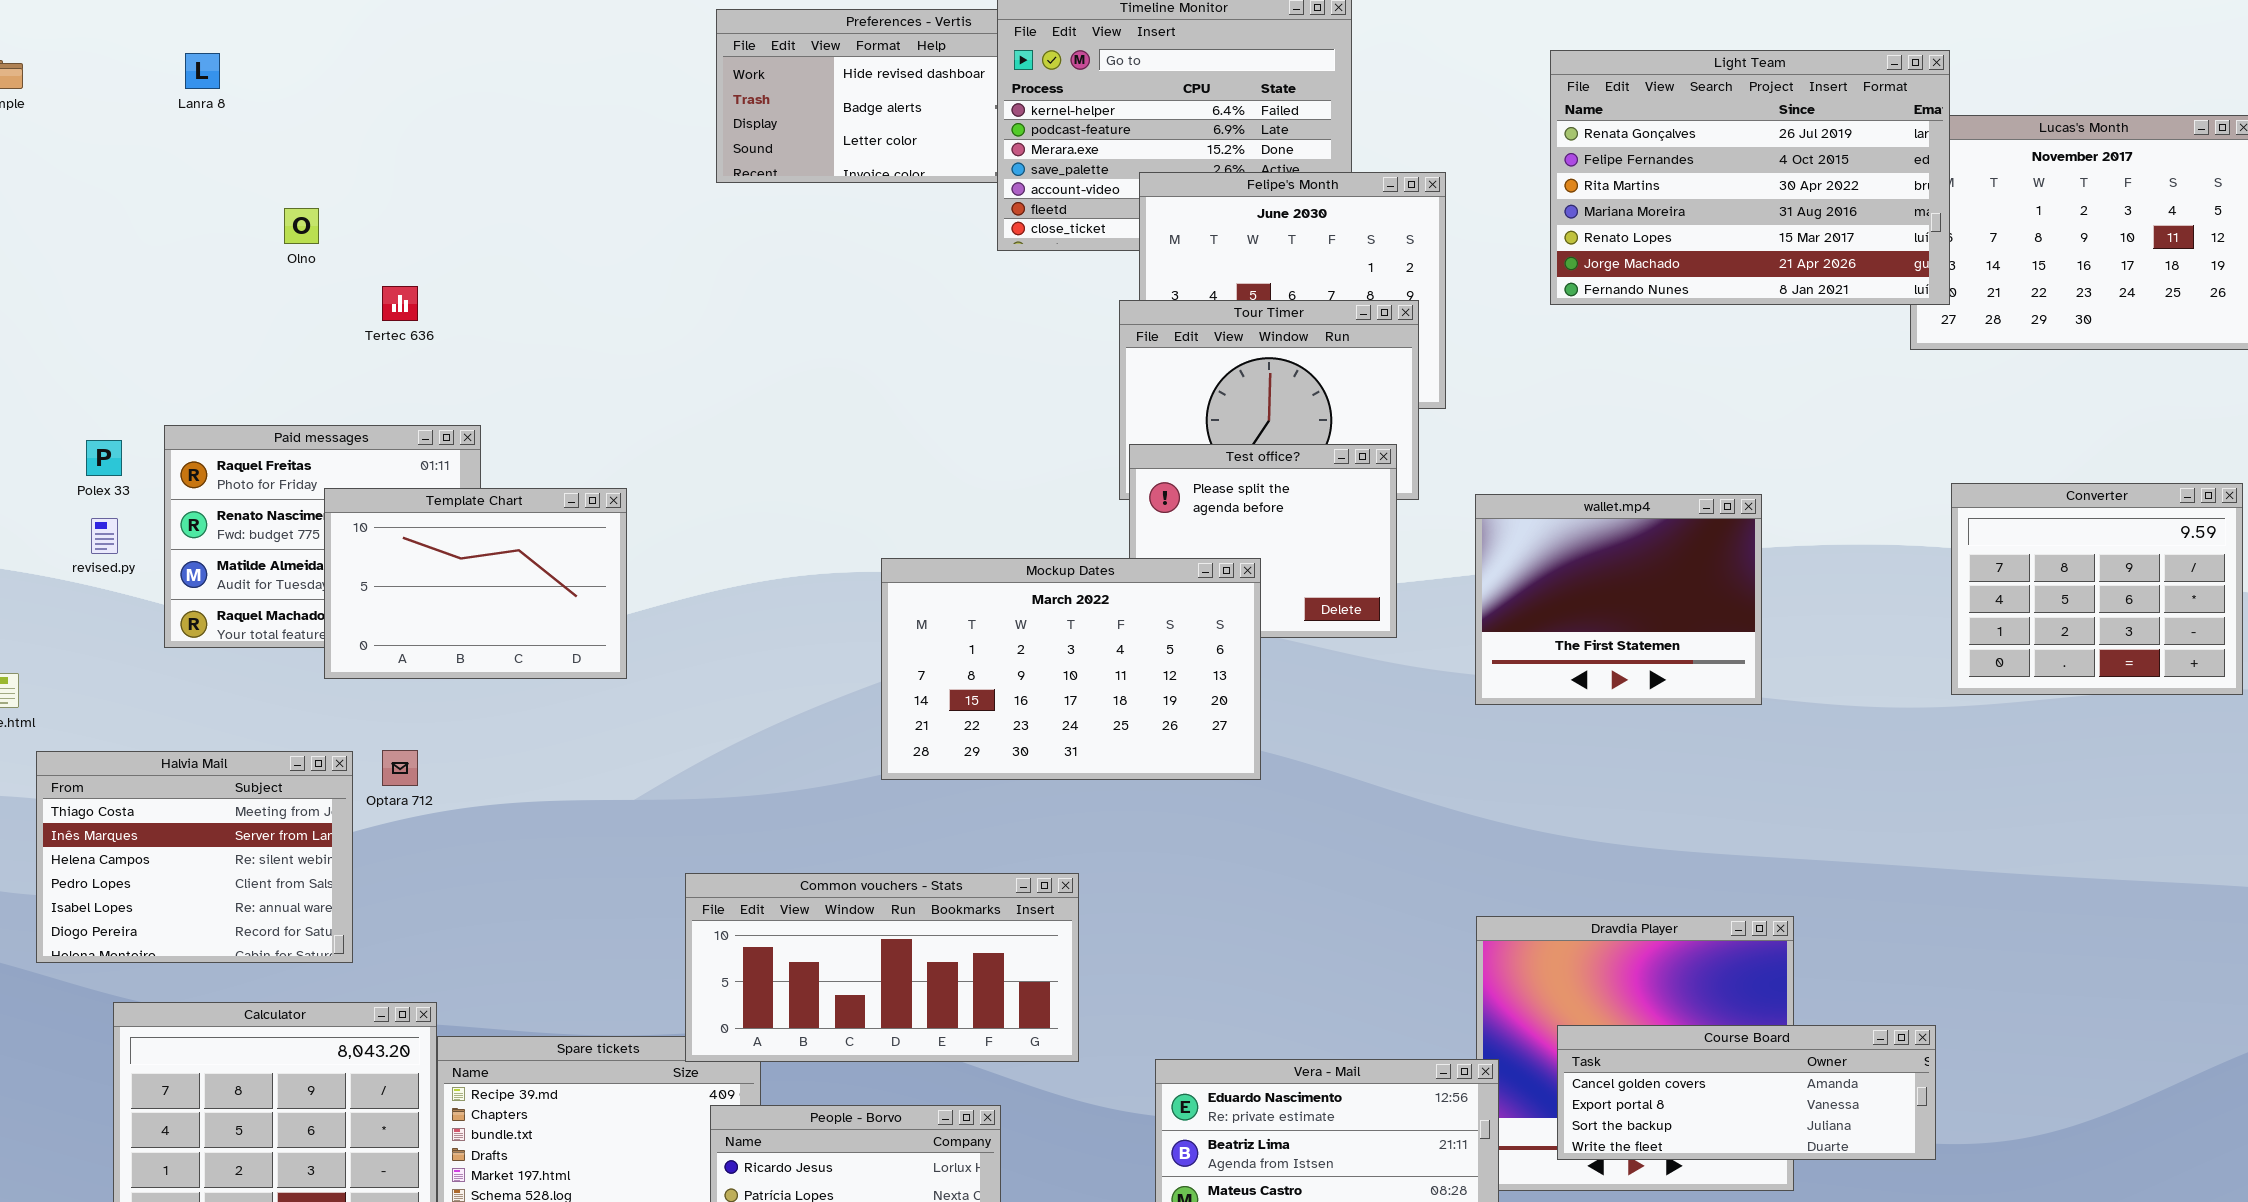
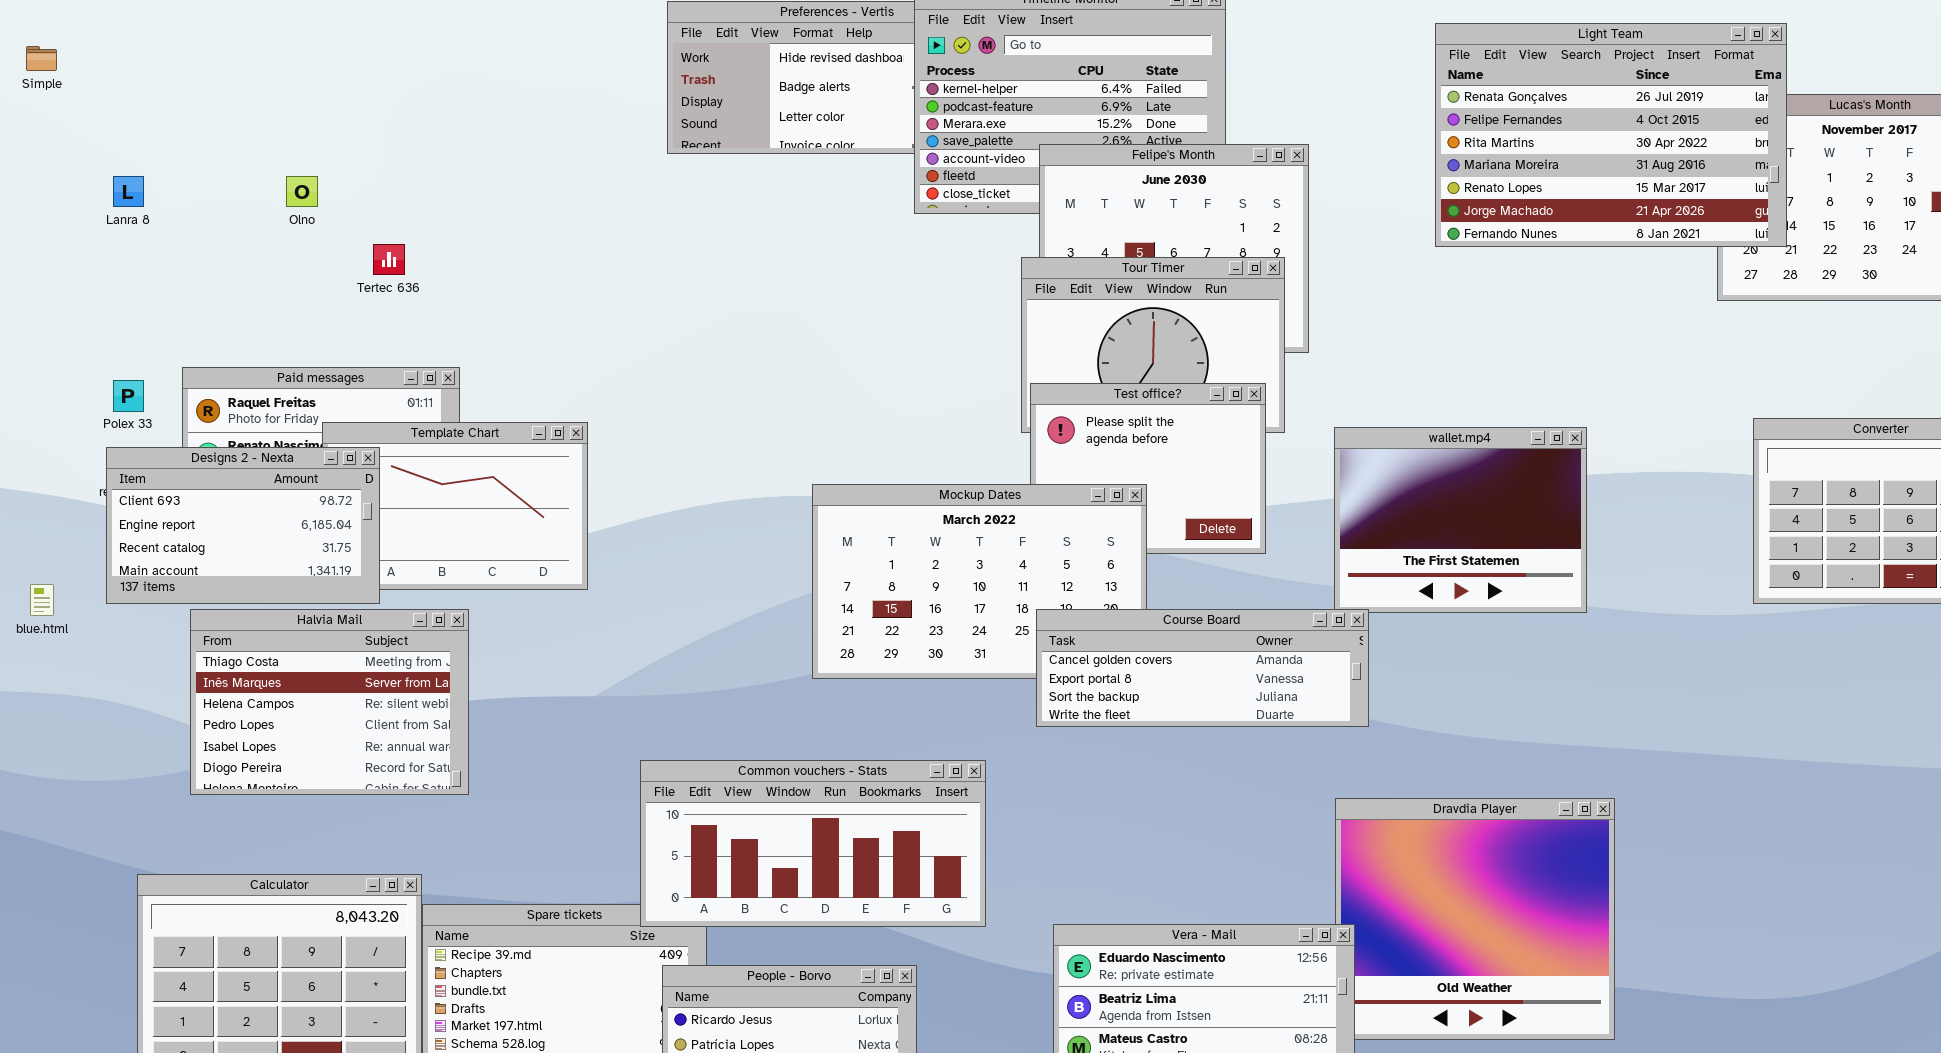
Light Team: [1550,50,1950,305] -> [1435,23,1787,247], moved
Lanra 8: [185,53,220,89] -> [113,176,144,207], moved
Designs 2 - Nexta: none -> [106,447,380,604], opened
Halvia Mail: [36,751,353,963] -> [190,609,469,795], moved
Course Board: [1557,1025,1936,1160] -> [1036,609,1369,727], moved

